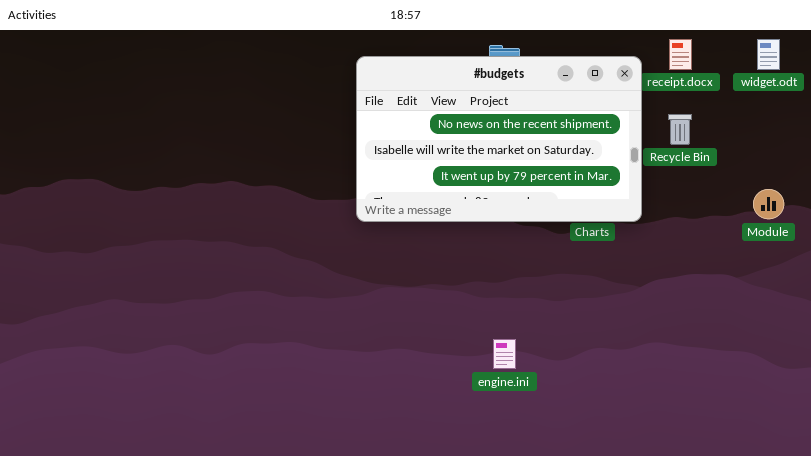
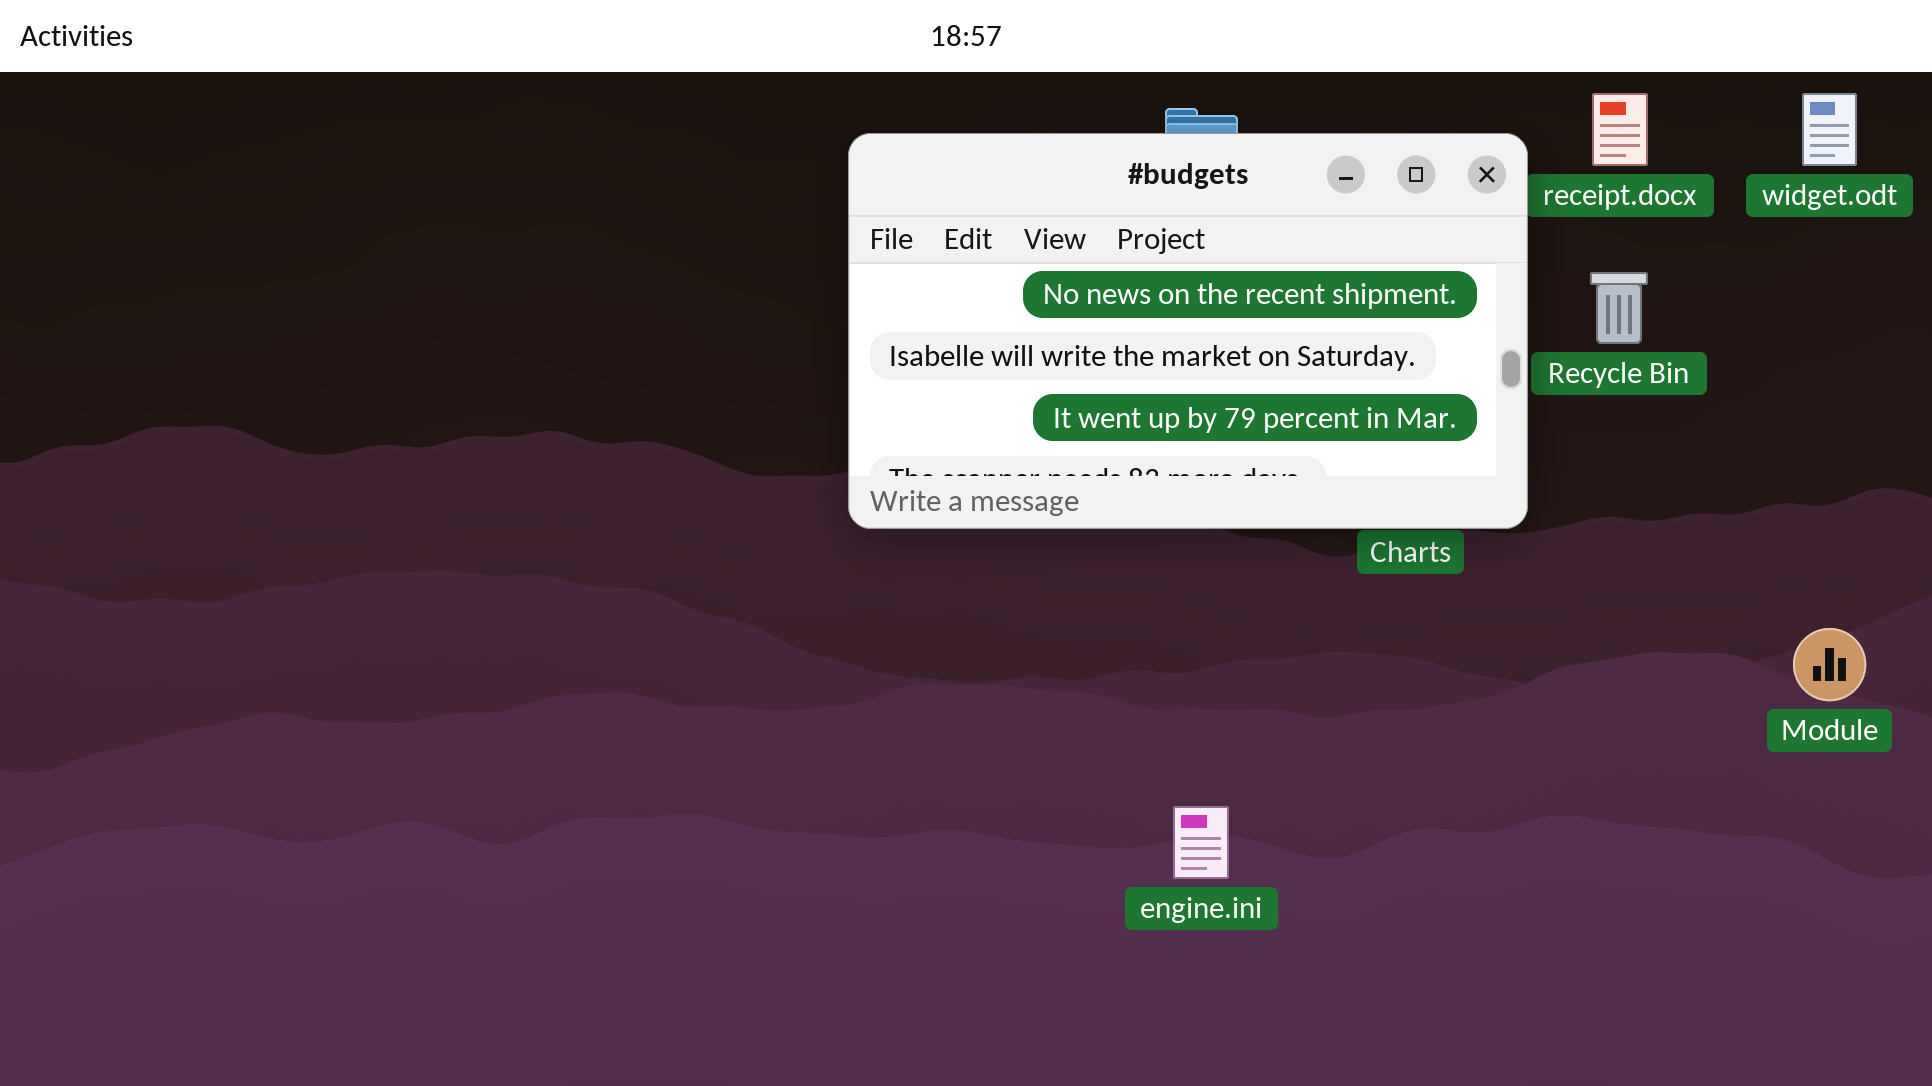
Module: [753,189,784,219] -> [1793,628,1866,701], moved

